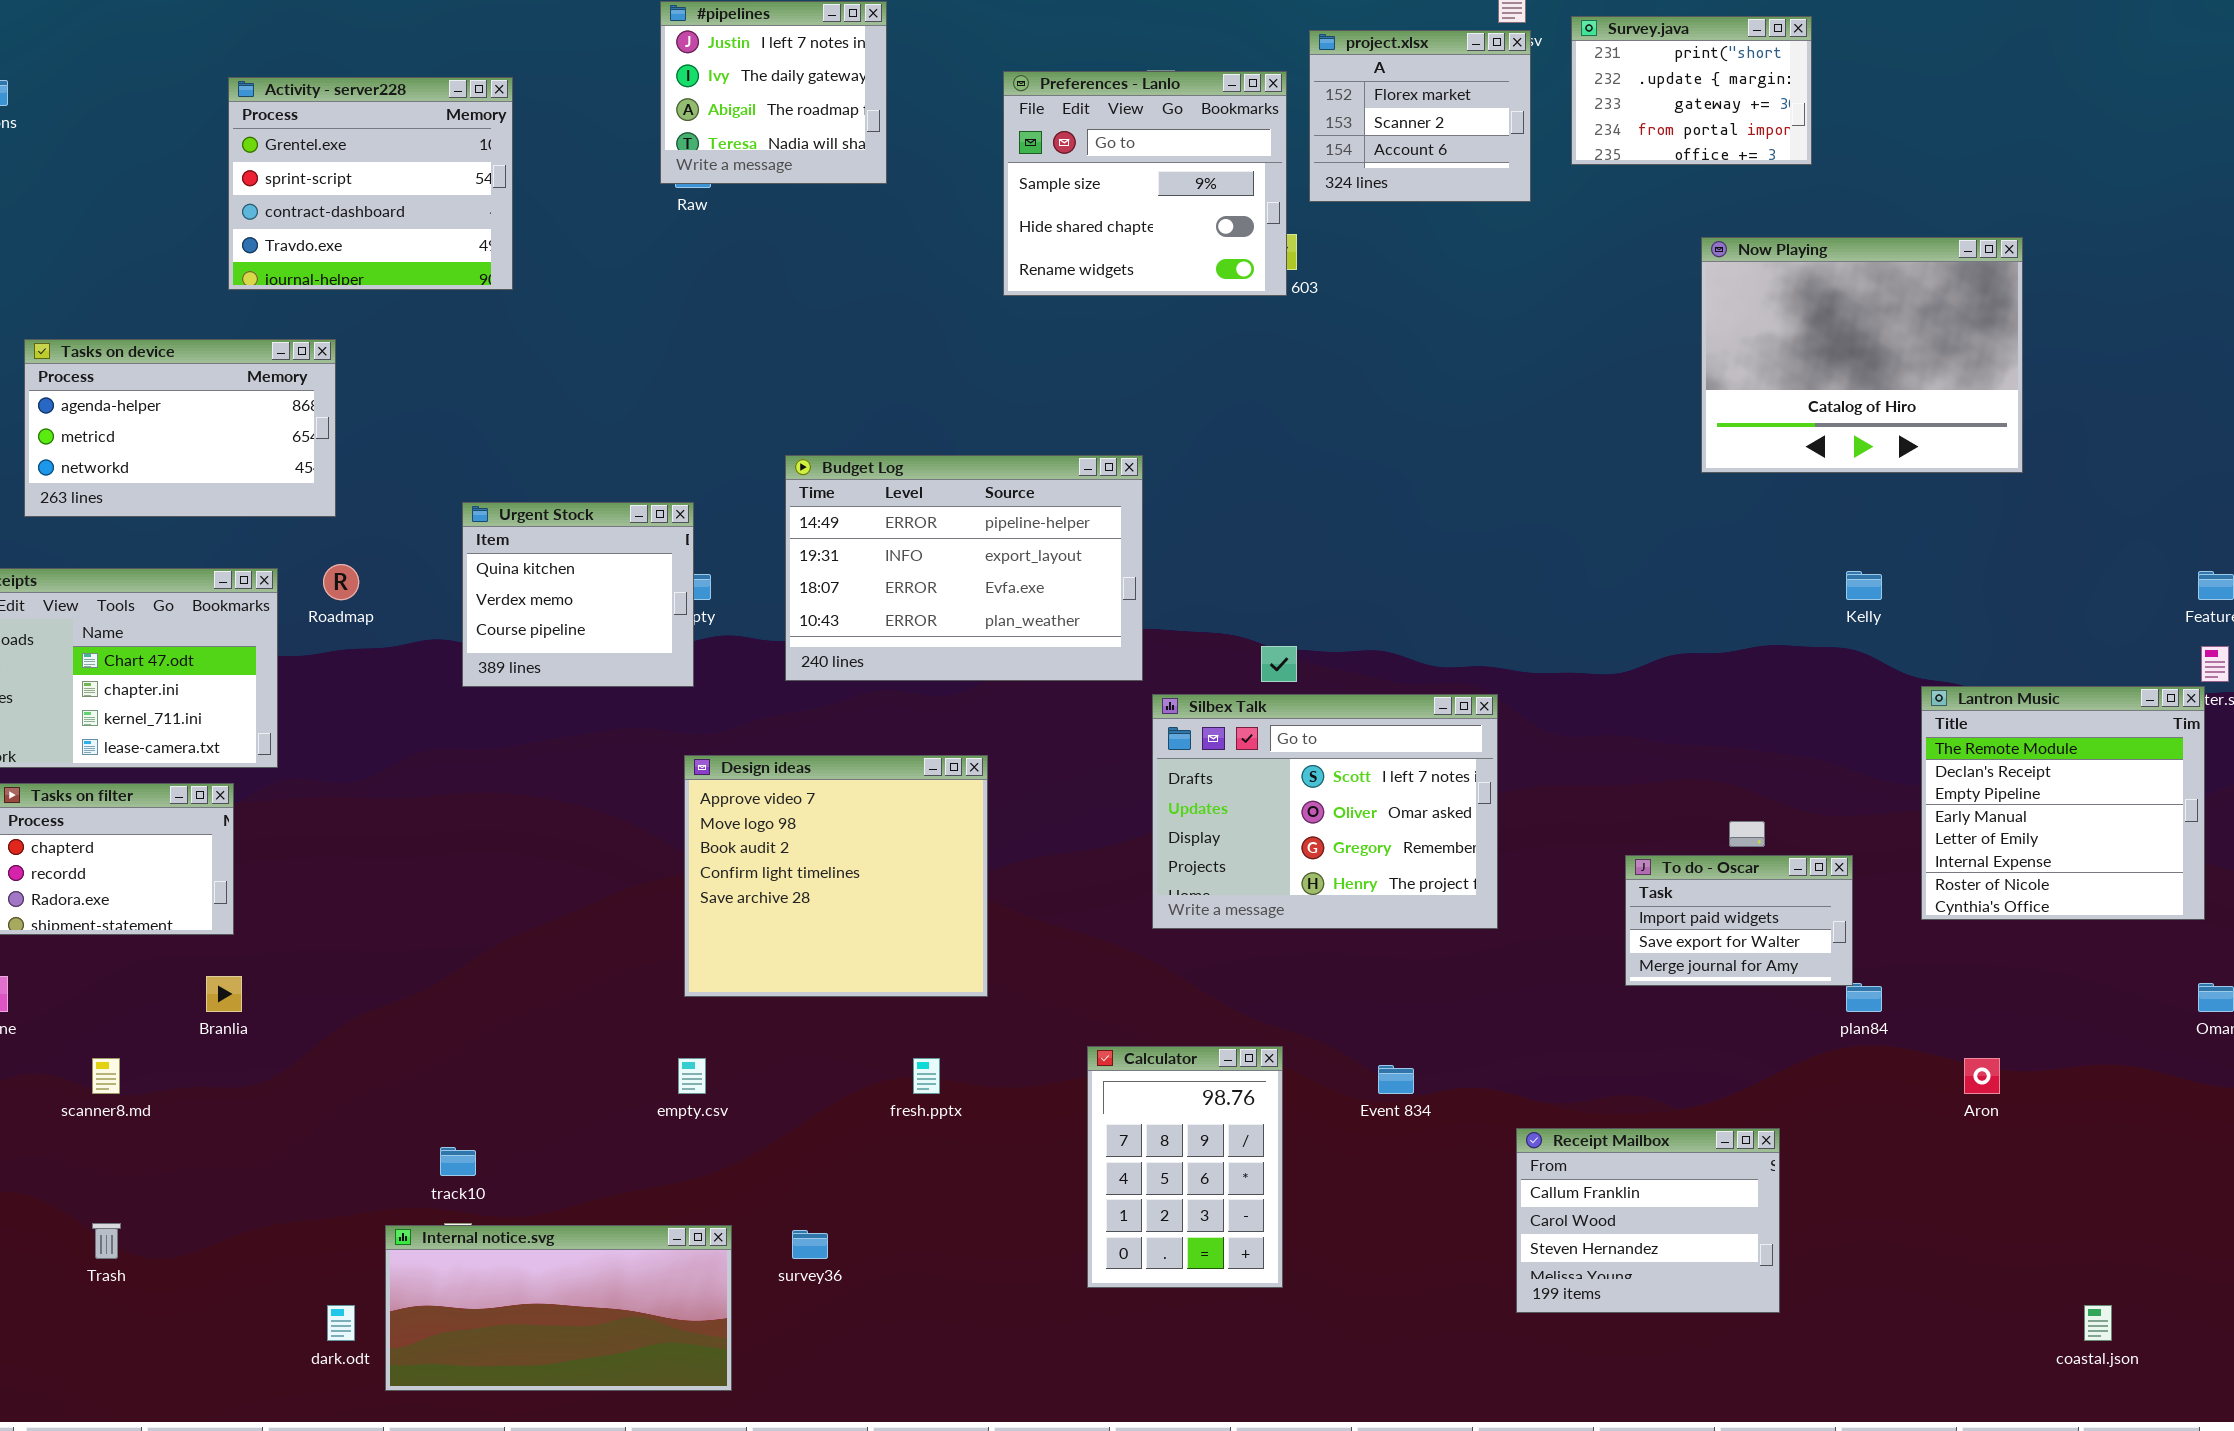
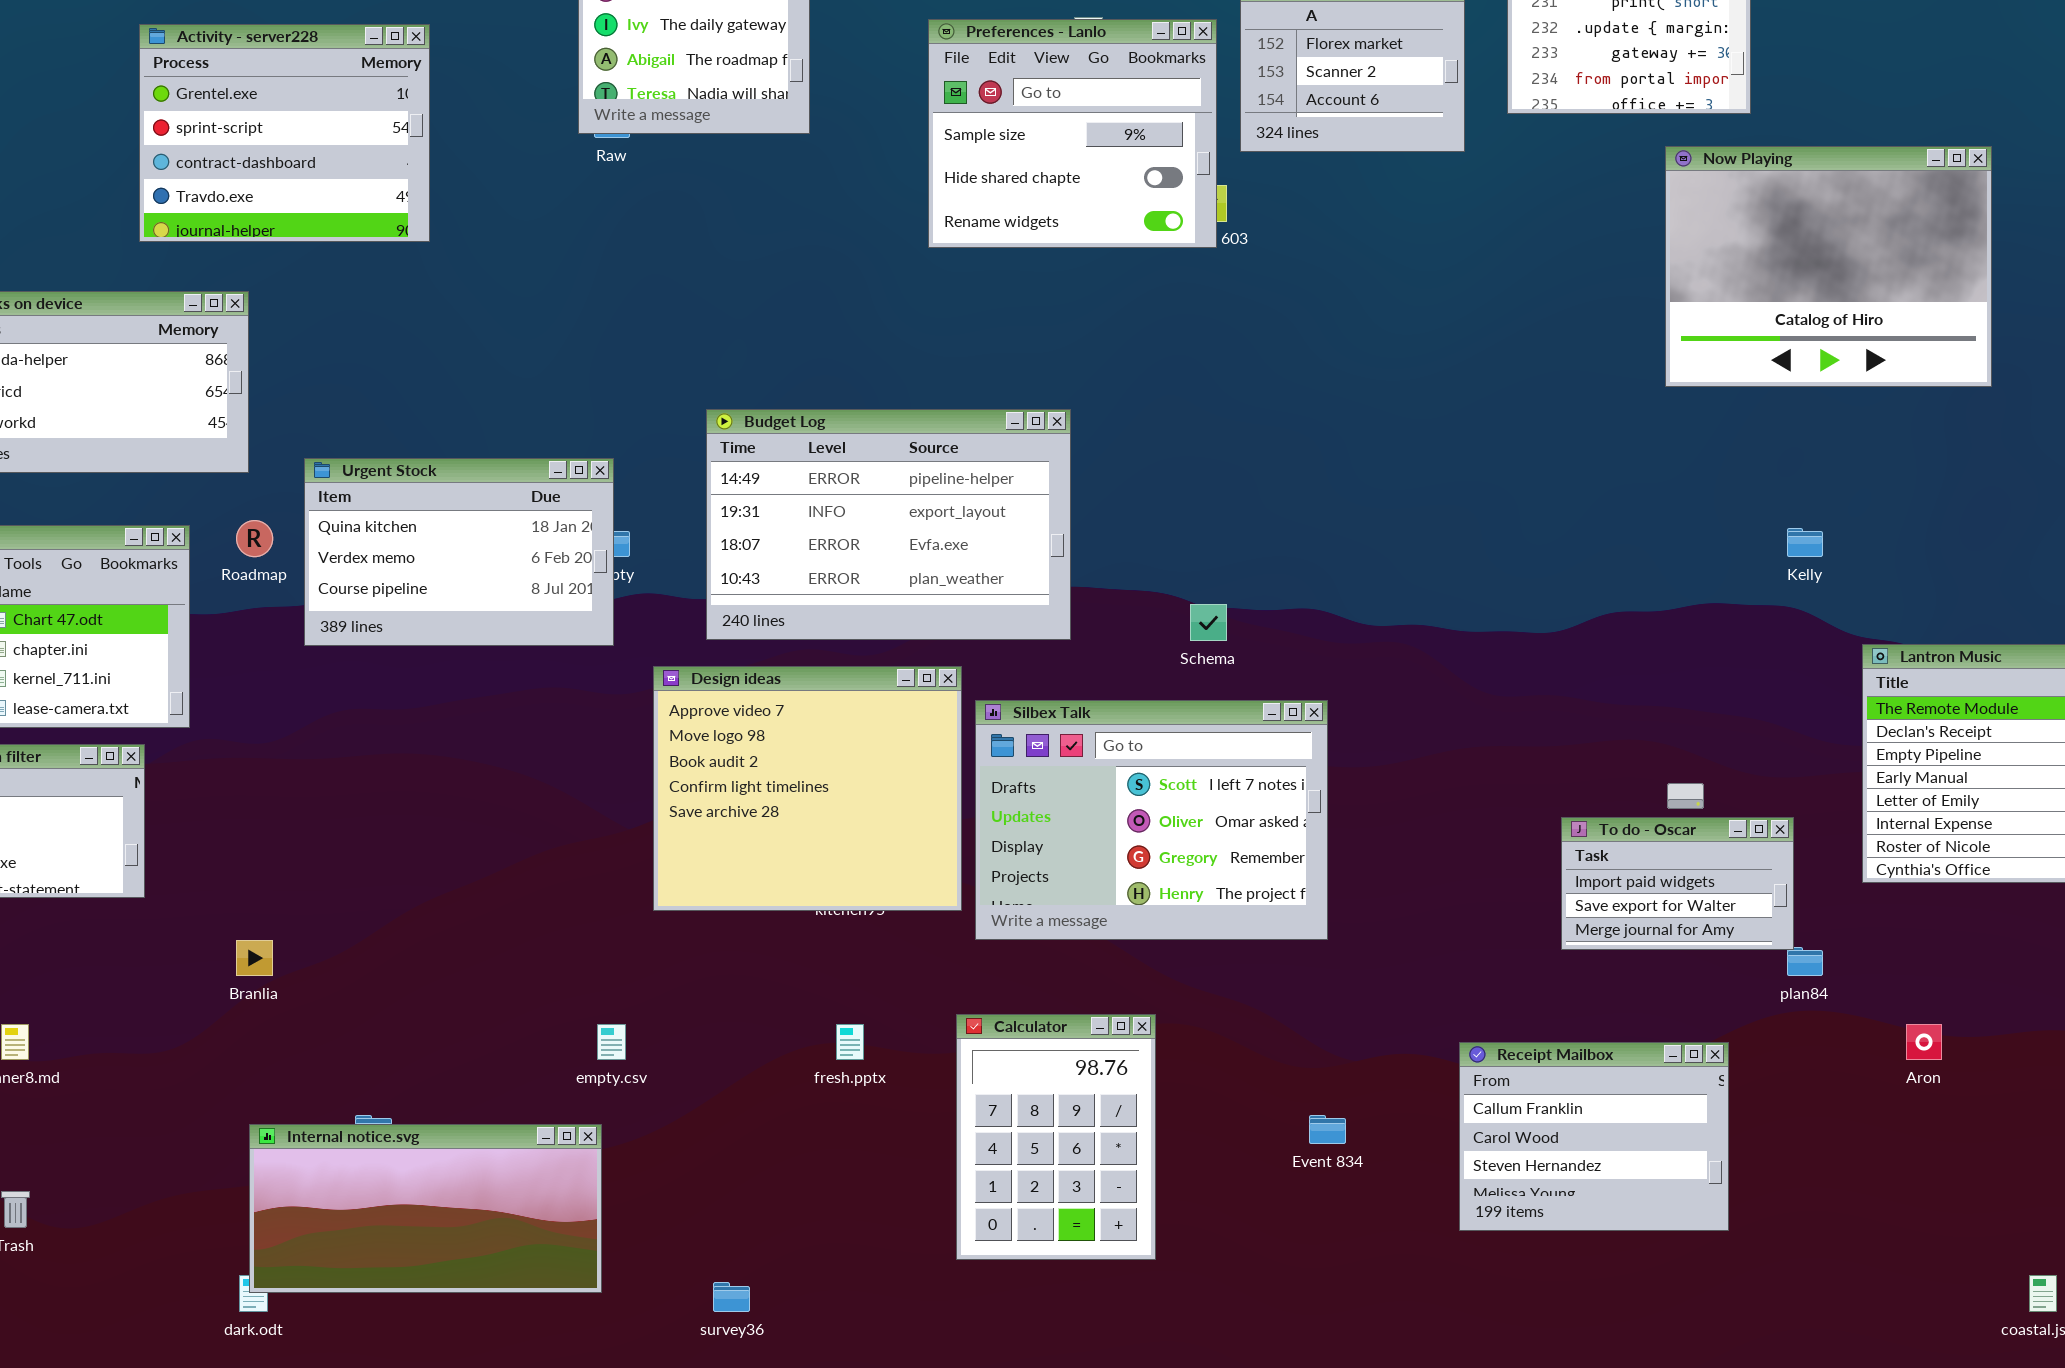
Now Playing: [1701,237,2023,473] -> [1665,146,1992,387], moved
Urgent Stock: [462,502,694,687] -> [304,458,614,646], resized
Silbex Talk: [1152,694,1498,929] -> [975,700,1328,940], moved
Design ideas: [684,755,988,997] -> [653,666,962,911], moved
Branlia: [206,976,242,1012] -> [236,940,273,976], moved
Calculator: [1087,1046,1283,1288] -> [956,1014,1156,1260], moved
Event 834: [1378,1065,1414,1094] -> [1309,1115,1346,1144], moved
Receipt Mailbox: [1516,1128,1780,1313] -> [1459,1042,1729,1231], moved
Internal notice.svg: [385,1225,732,1391] -> [249,1124,602,1293], moved
survey36: [792,1230,828,1259] -> [713,1282,750,1312], moved

